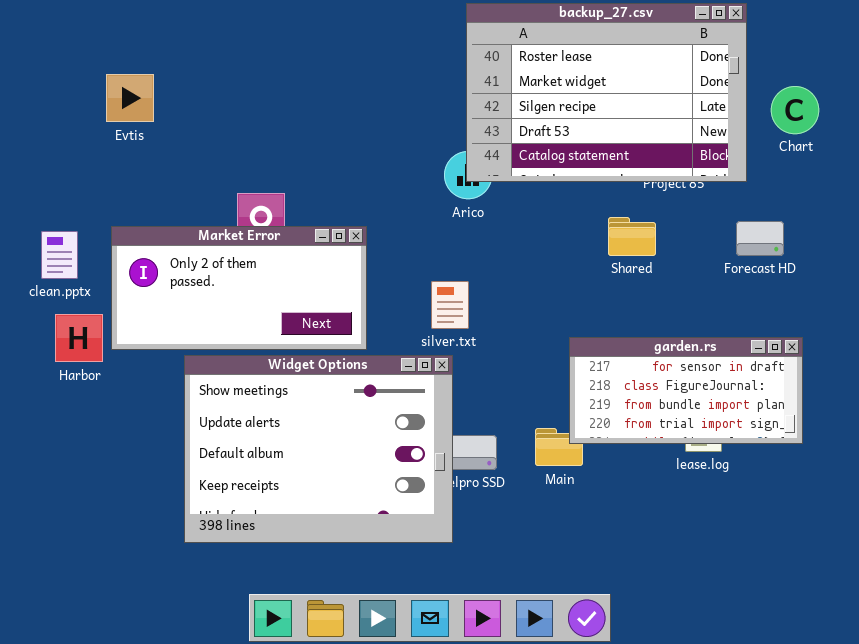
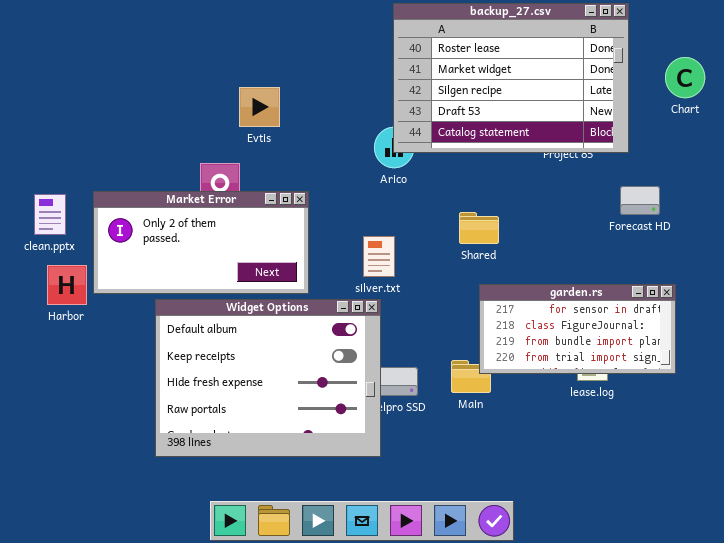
Evtis: [106,74,154,122] -> [239,87,280,127], moved
Chart: [771,86,819,134] -> [665,57,705,98], moved
Shared: [608,217,656,256] -> [459,212,499,244], moved
Widget Options: [184,355,453,543] -> [155,299,381,457], scrolled down 2 rows

